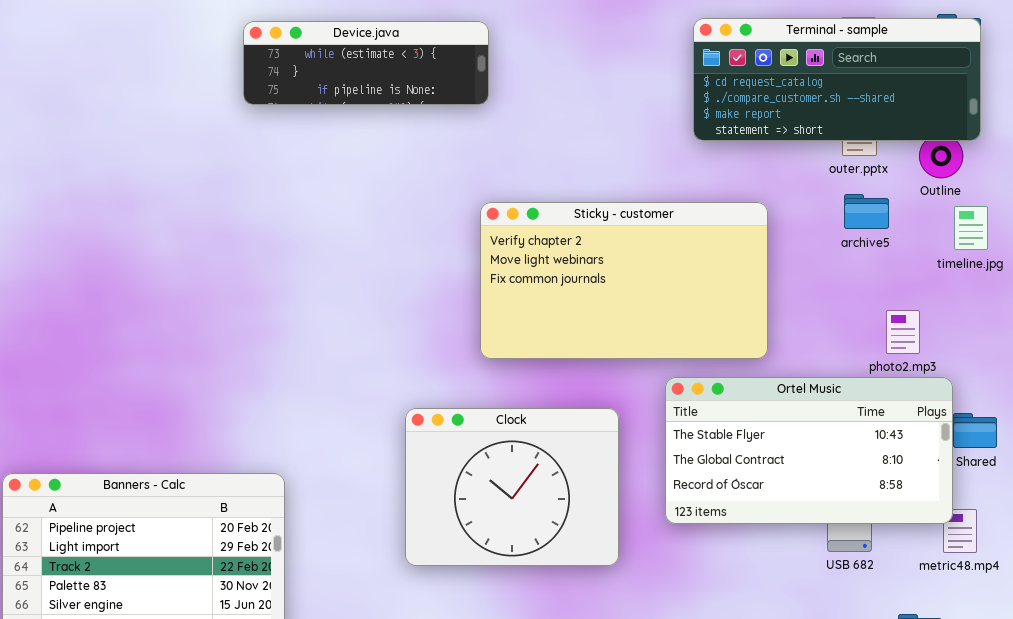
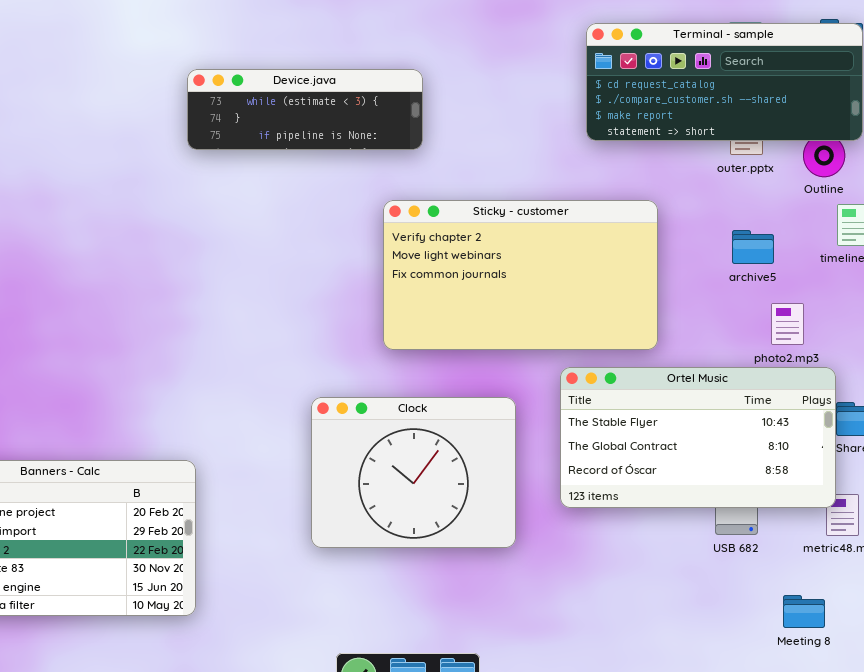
Device.java: [243,21,489,105] -> [187,69,423,150], moved
archive5: [844,194,889,229] -> [732,230,774,264], moved

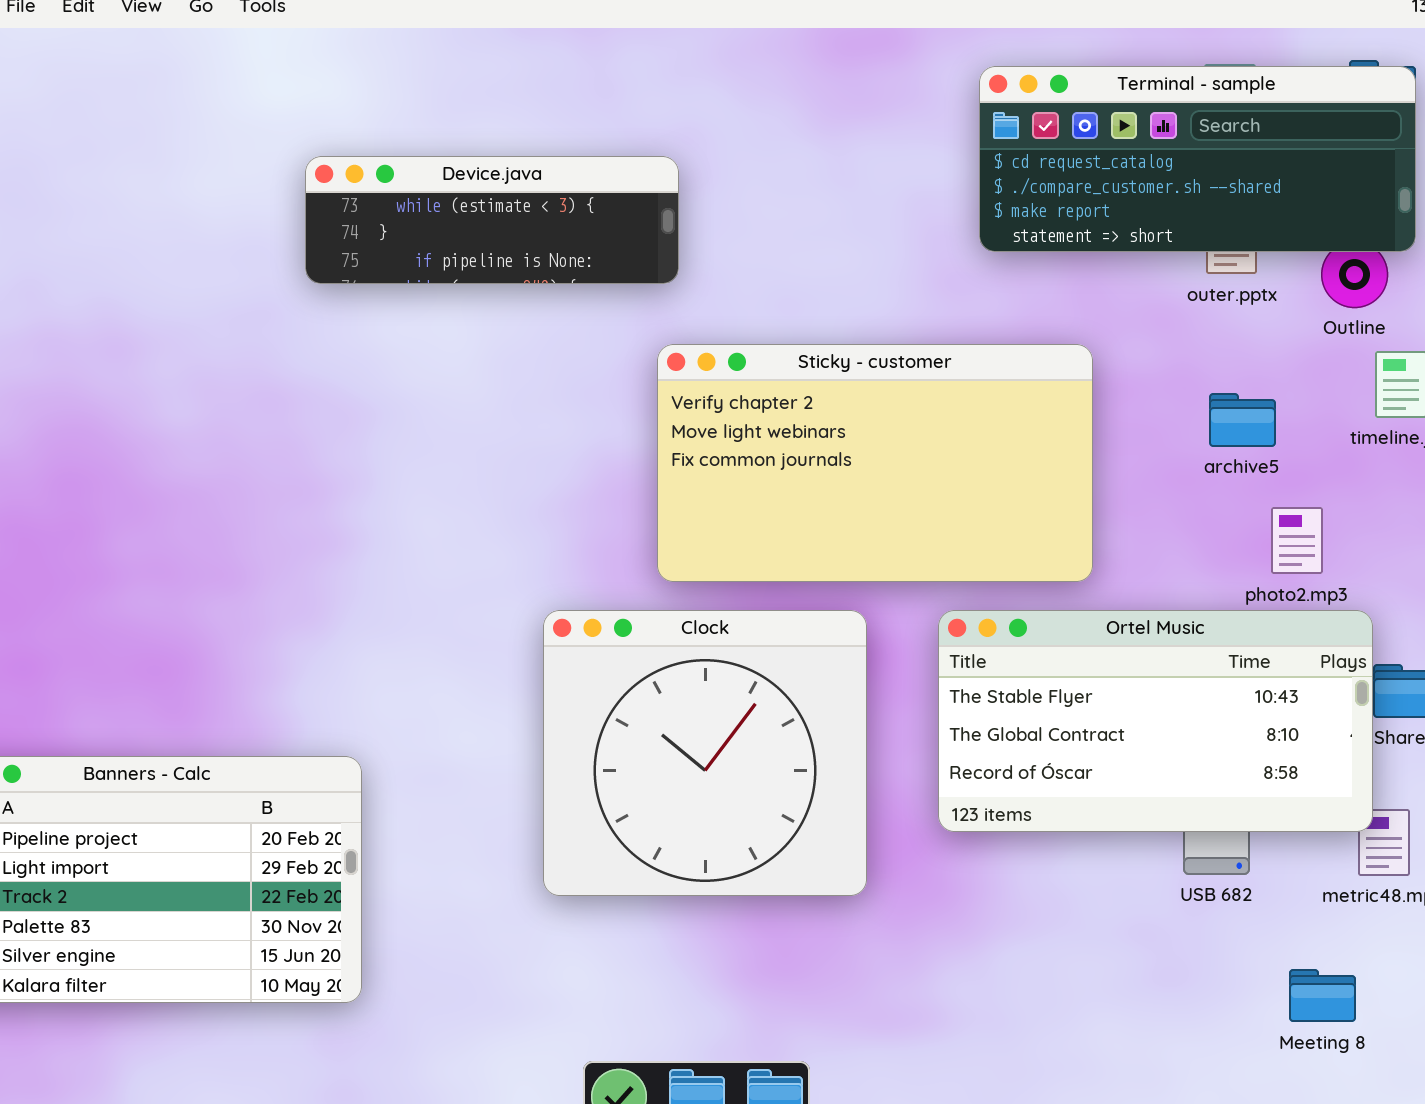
Device.java: [187,69,423,150] -> [305,156,679,284], moved
Clock: [311,397,516,548] -> [543,610,867,896], resized

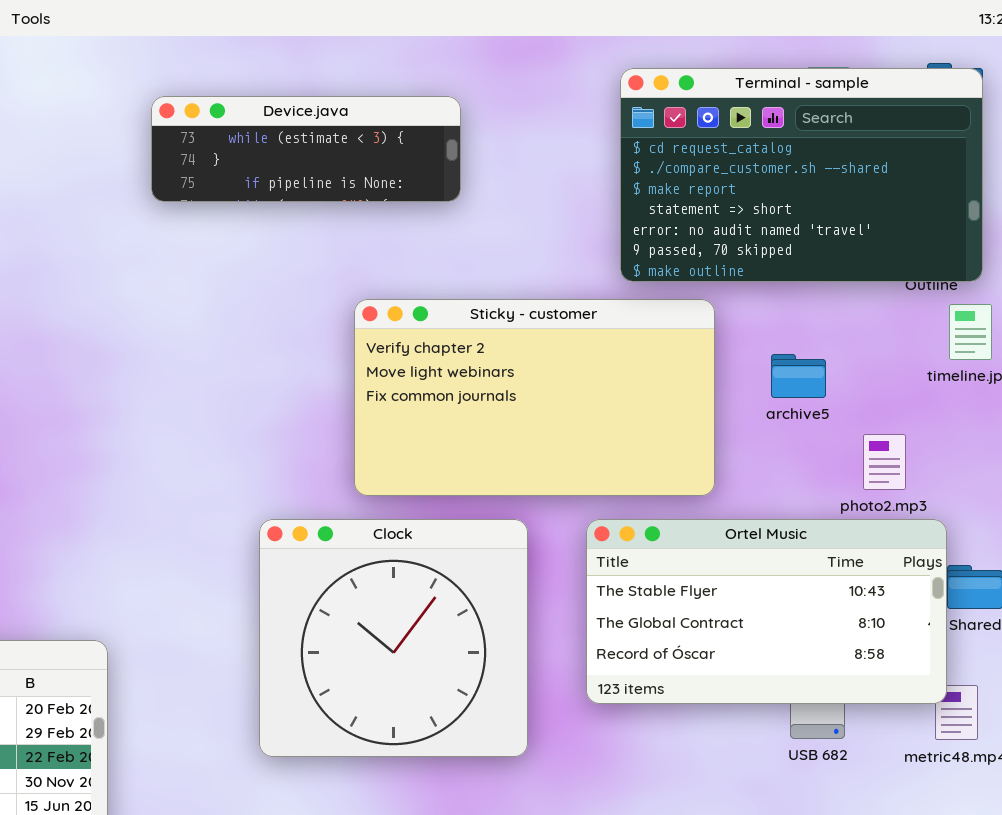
Terminal - sample: [979,66,1416,252] -> [620,68,983,282], resized
Device.java: [305,156,679,284] -> [151,96,461,202], moved
archive5: [1209,393,1276,447] -> [771,354,826,398], moved

